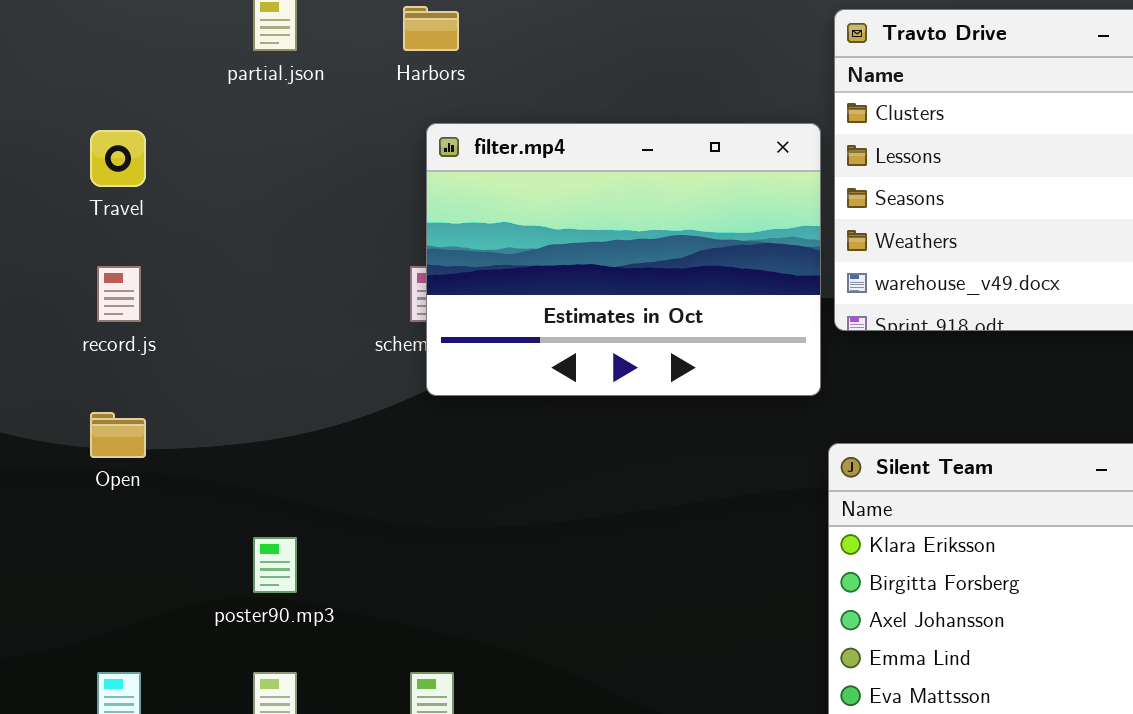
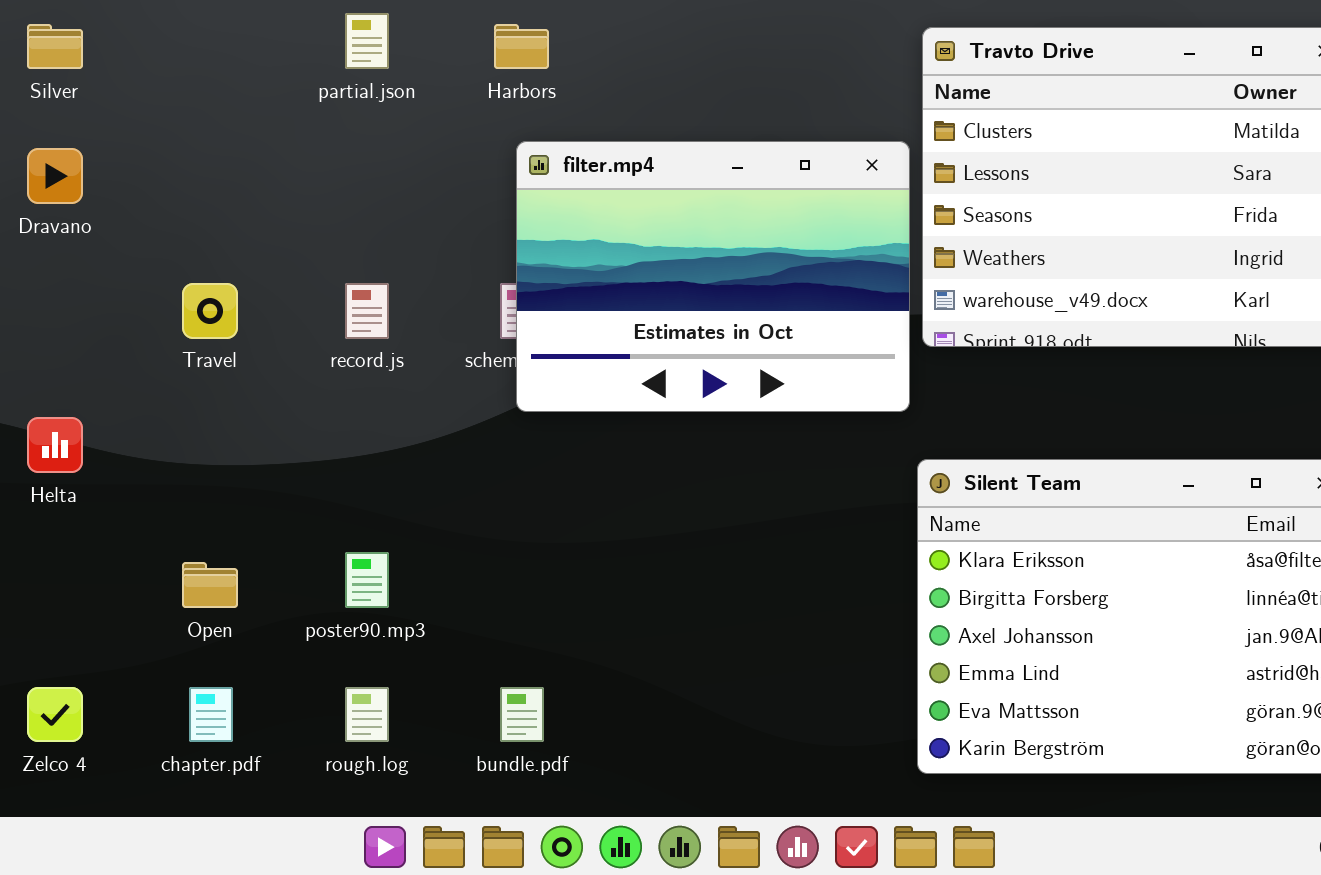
Travel: [90,130,146,187] -> [182,283,238,339], moved
record.js: [97,266,141,322] -> [345,283,389,339], moved
Open: [90,412,146,458] -> [182,562,238,608], moved

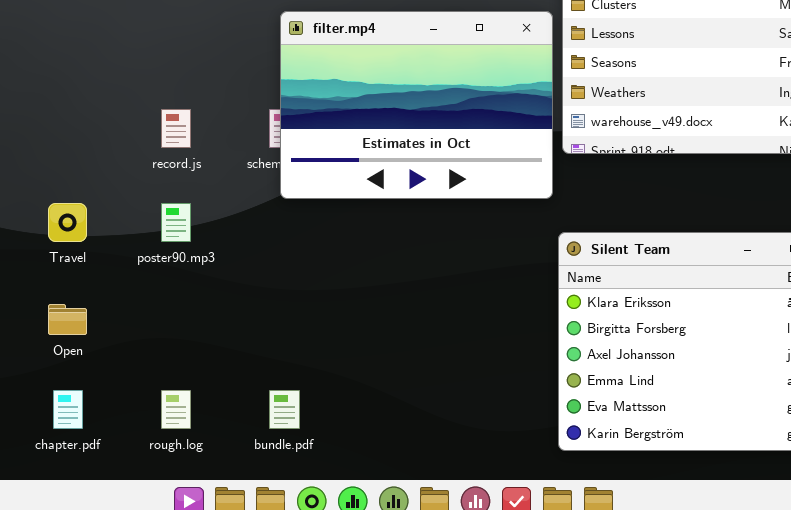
Travel: [182,283,238,339] -> [48,203,87,242], moved
poster90.mp3: [345,552,389,608] -> [161,203,191,242], moved

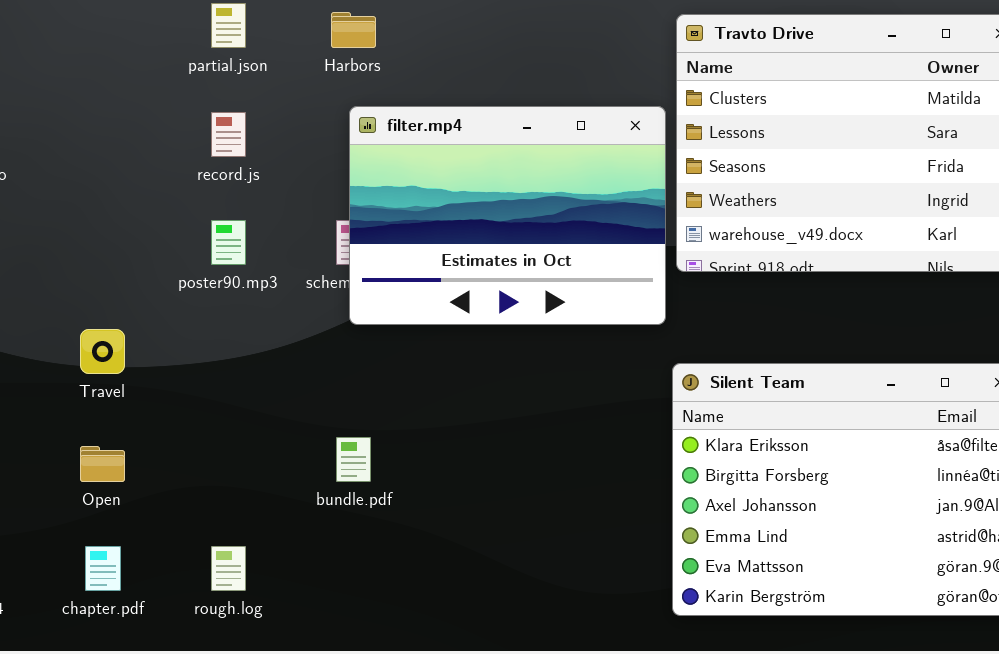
record.js: [161,109,191,148] -> [211,112,246,157], moved
poster90.mp3: [161,203,191,242] -> [211,220,246,265], moved
bundle.pdf: [269,390,300,429] -> [336,437,371,482], moved

